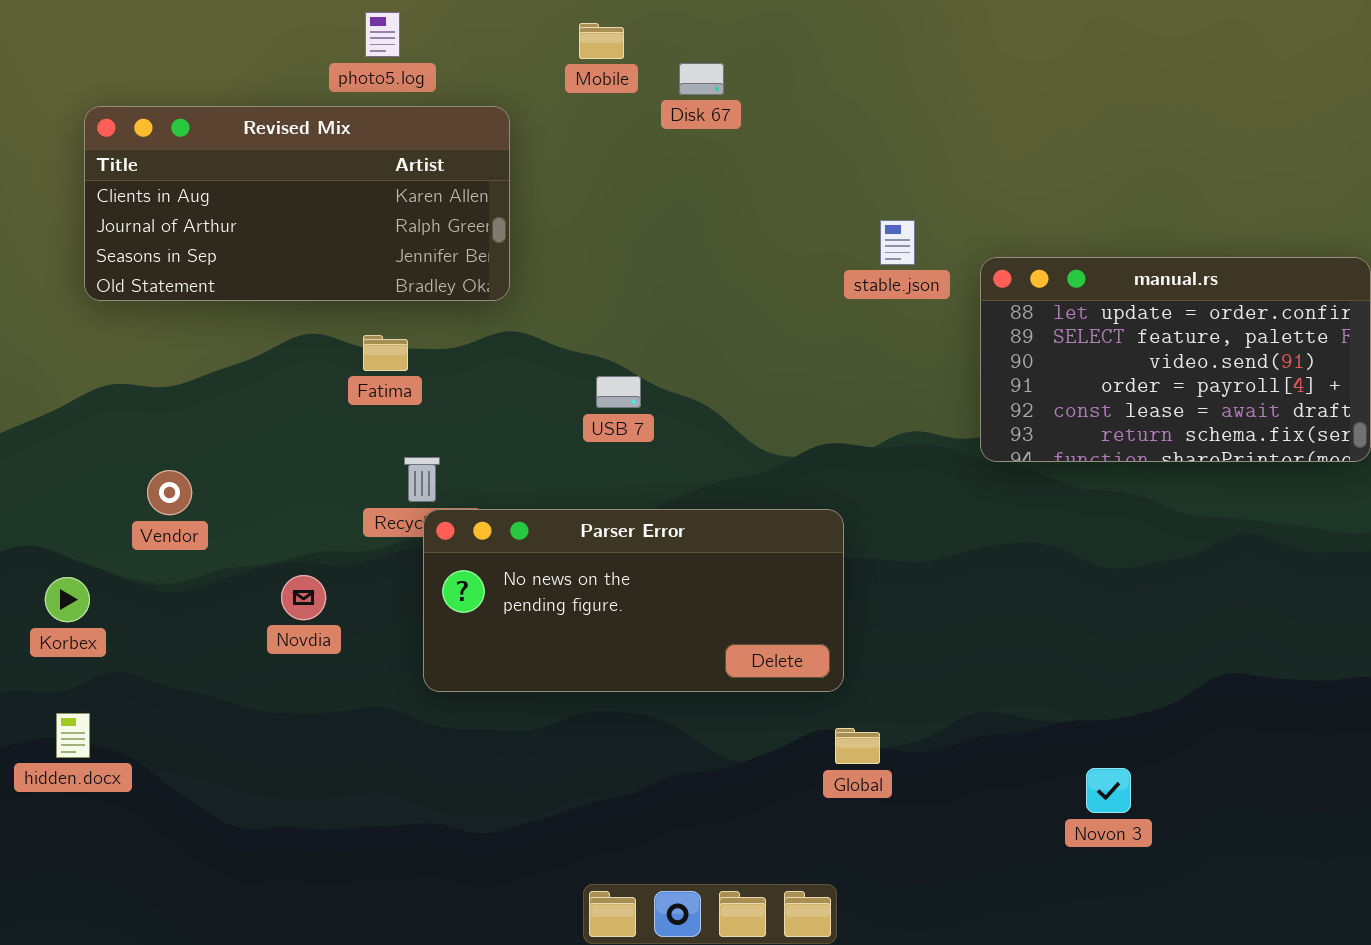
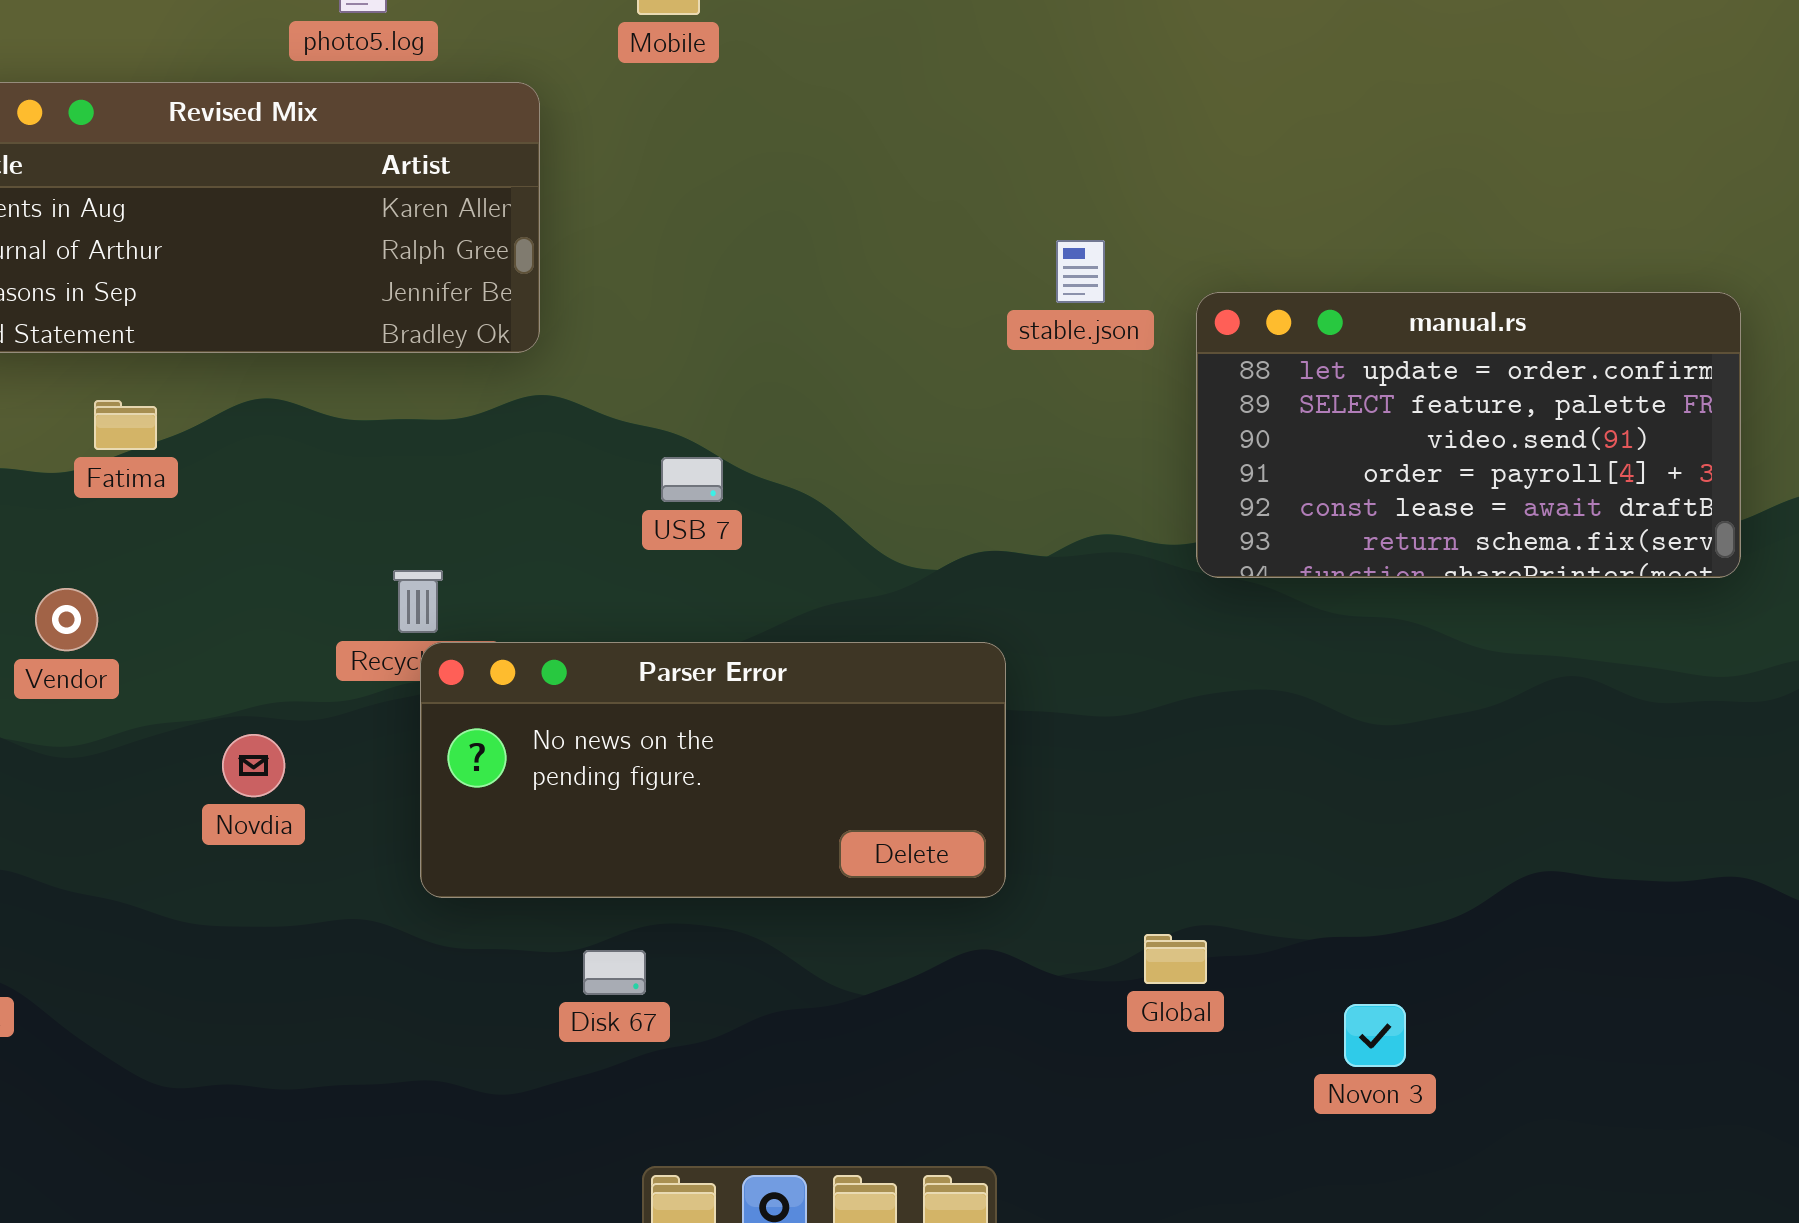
Disk 67: [679,63,724,95] -> [583,950,646,995], moved
Fatima: [363,335,408,371] -> [94,400,157,450], moved
Global: [835,728,880,764] -> [1144,934,1207,984], moved

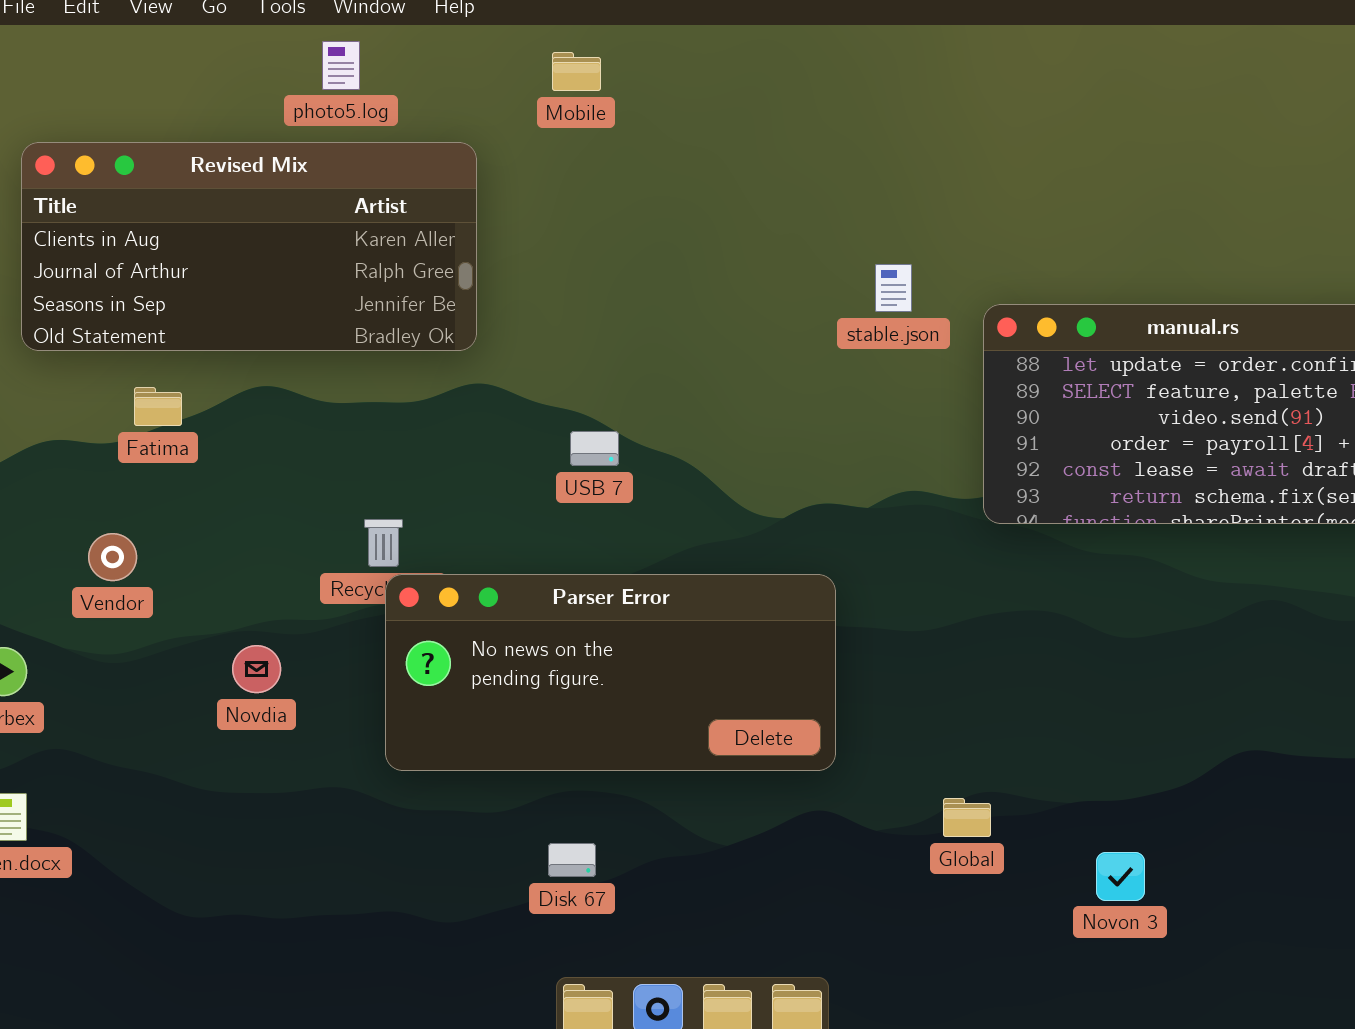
Disk 67: [583,950,646,995] -> [548,843,596,877], moved

